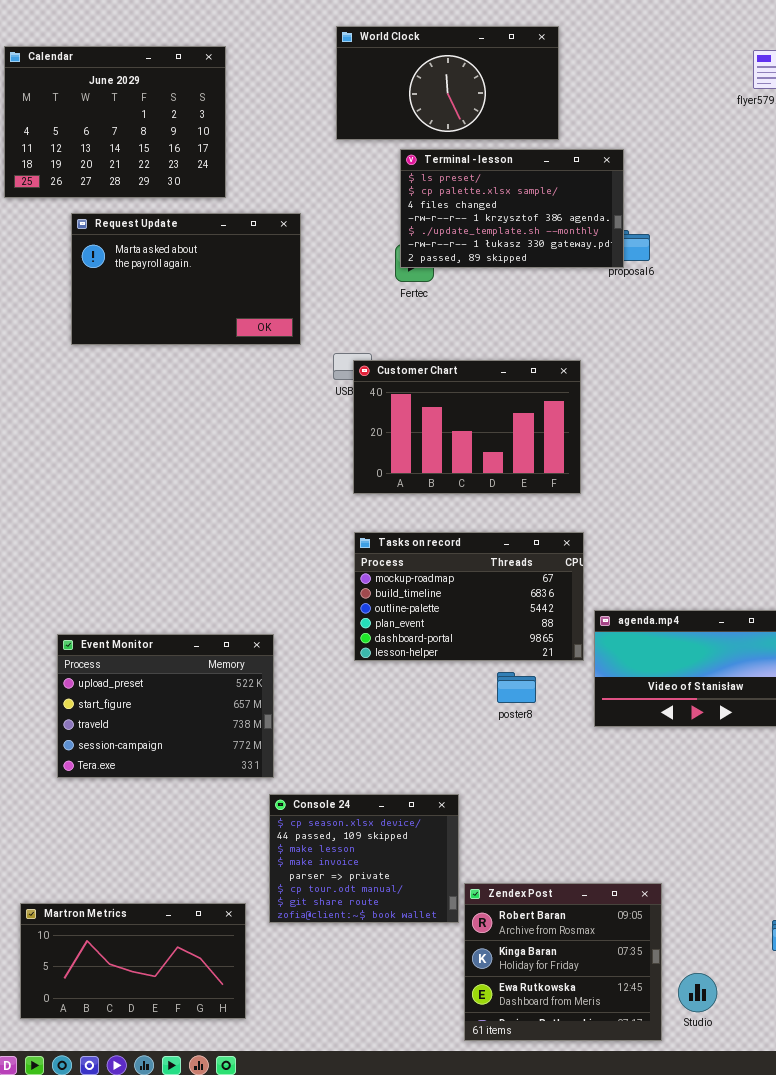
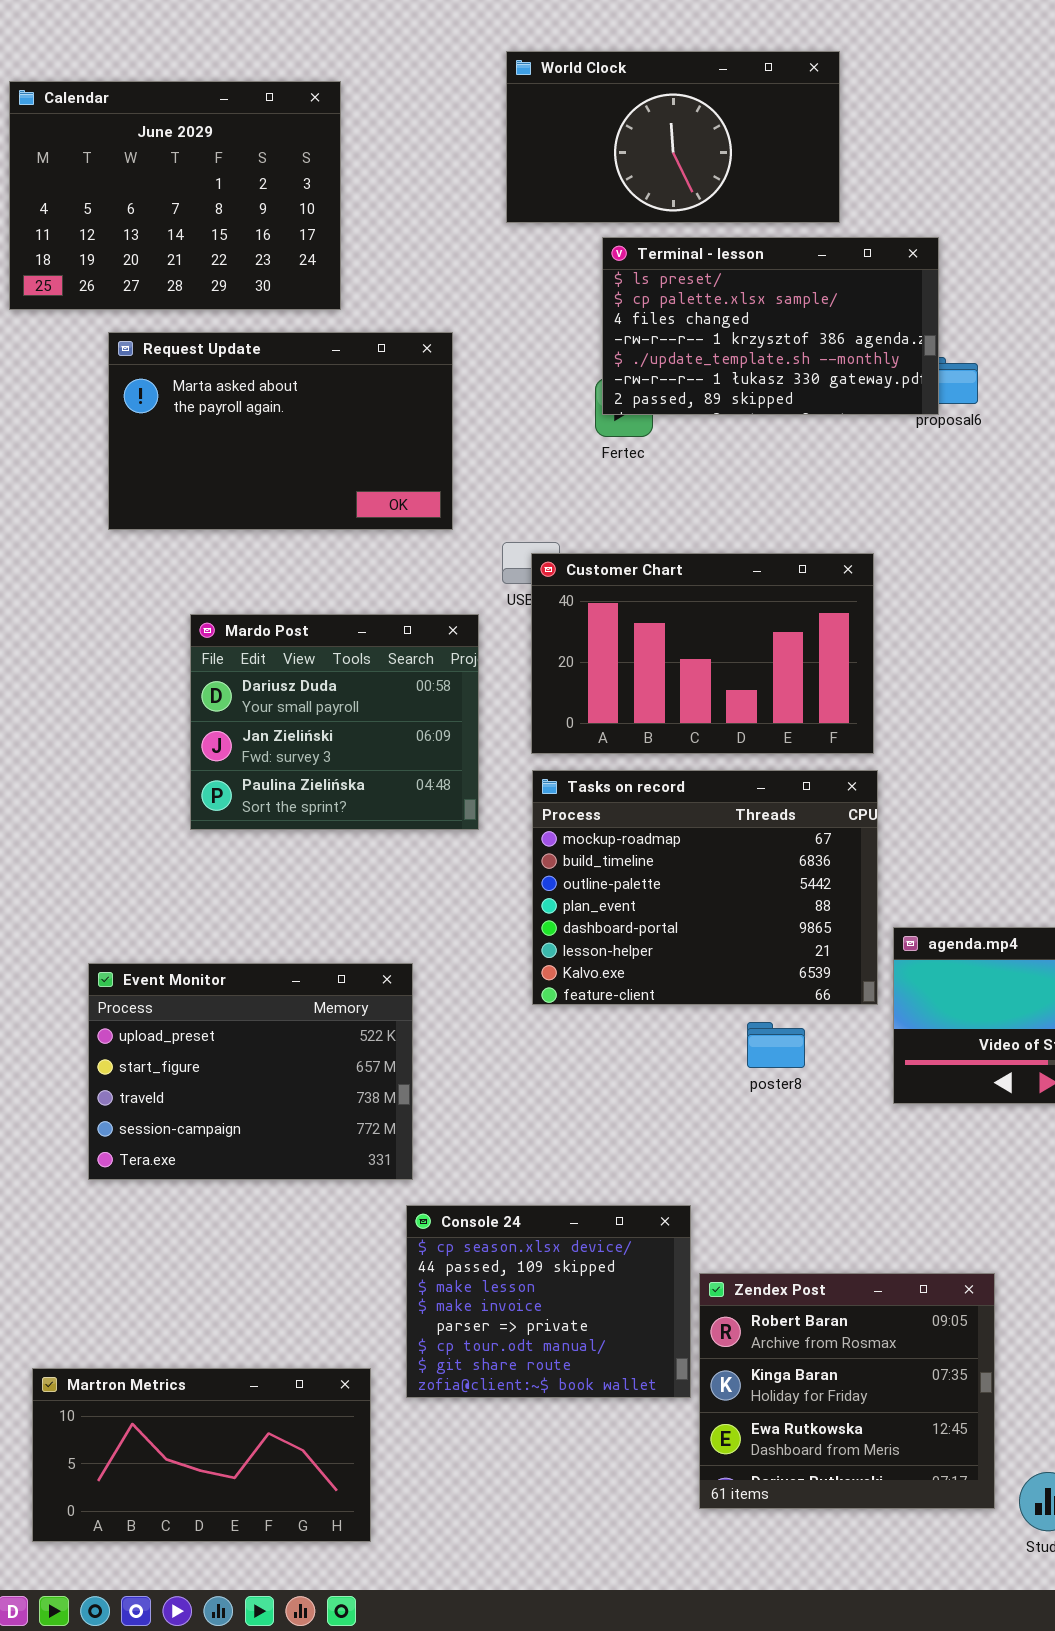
Mardo Post: none -> [190,614,479,830], opened
Tasks on record: [354,532,584,661] -> [532,770,878,1005], resized
Zendex Post: [464,883,662,1041] -> [699,1273,995,1509], moved

